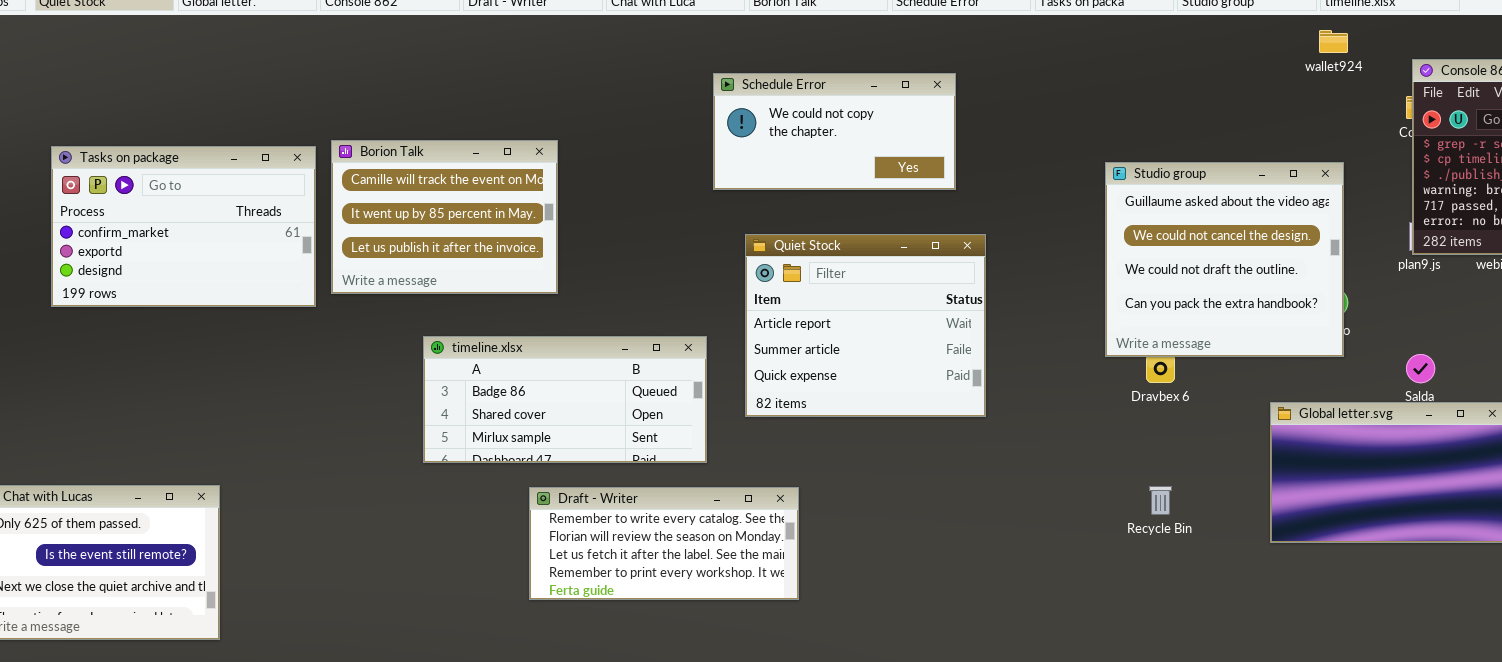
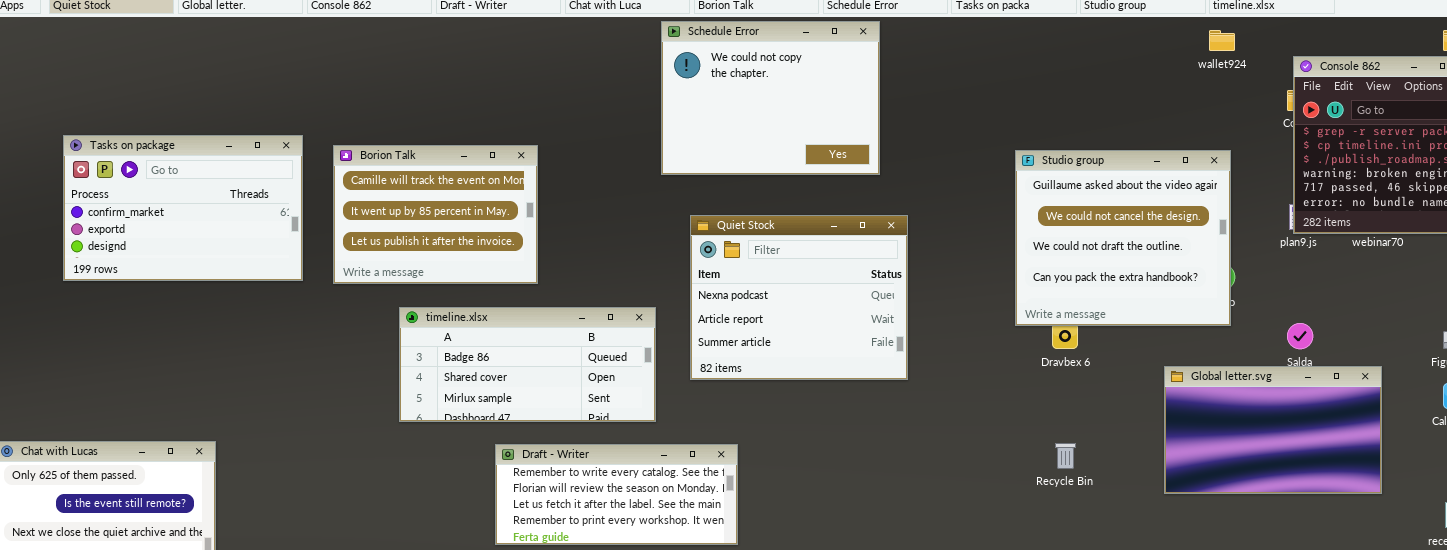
Schedule Error: [713,73,956,190] -> [661,21,880,175], resized
Borion Talk: [331,140,558,294] -> [333,145,538,284], moved
Quiet Stock: [745,234,986,417] -> [690,215,908,380], scrolled up 1 row

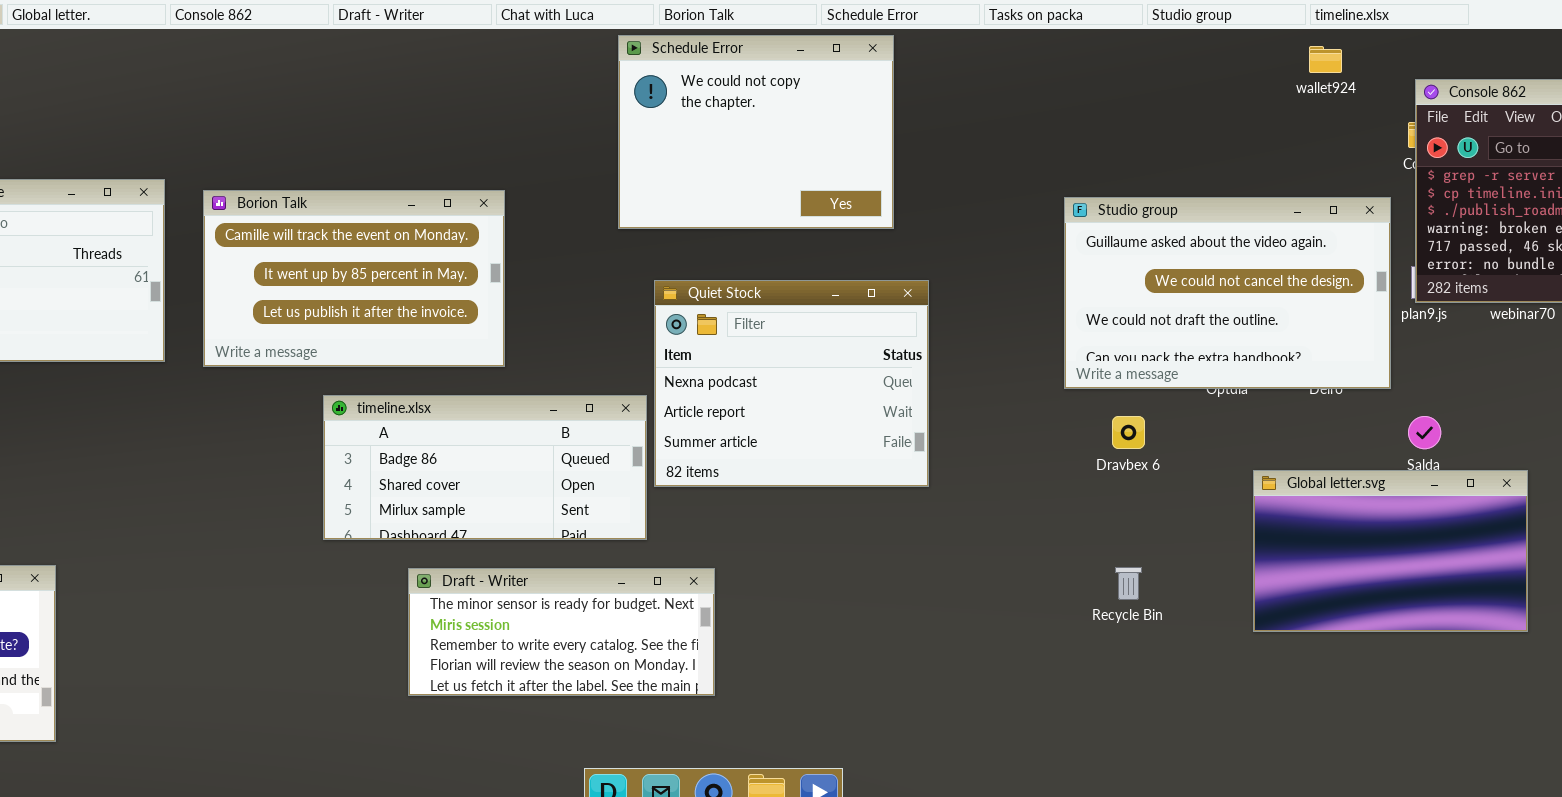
Borion Talk: [333,145,538,284] -> [203,190,505,367], resized
Studio group: [1015,150,1231,326] -> [1064,197,1391,389], resized
timeline.xlsx: [399,307,656,422] -> [323,395,647,540], moved
Draft - Writer: [495,444,738,545] -> [408,568,715,696], scrolled up 2 rows

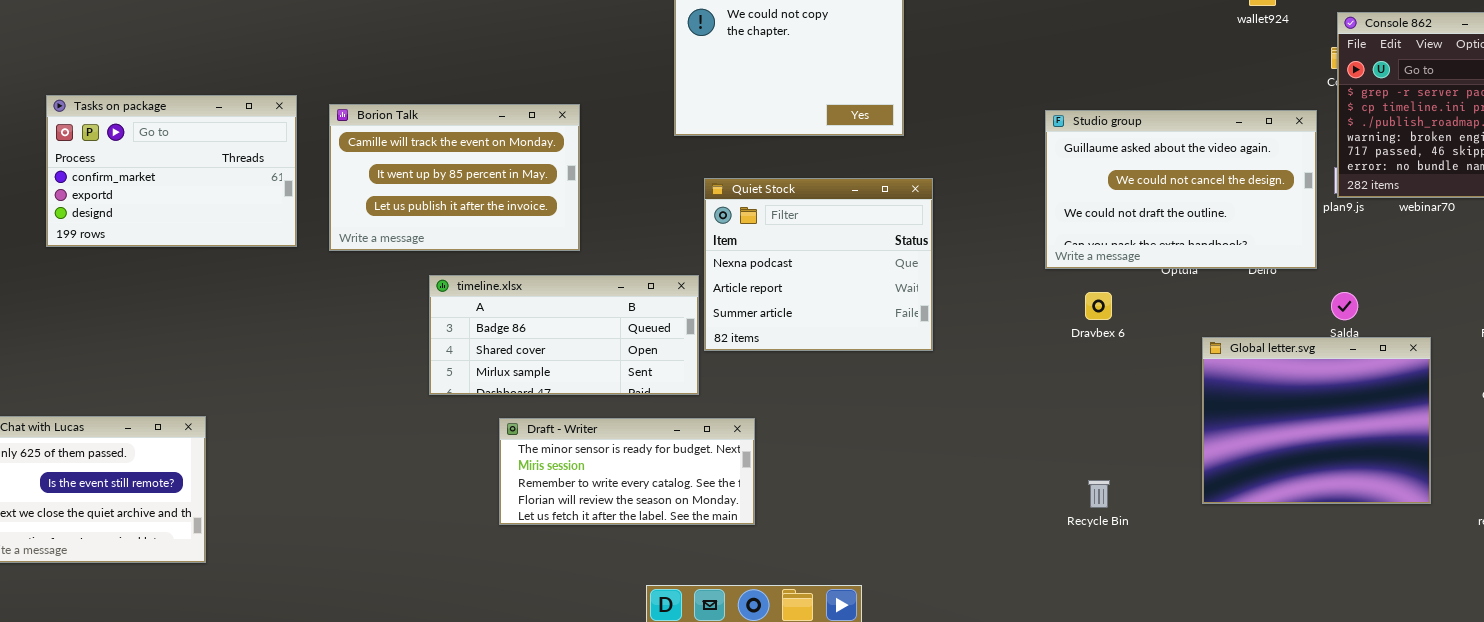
Global letter.svg: [1253,470,1528,632] -> [1202,337,1431,504], resized
Recycle Bin: [1115,567,1142,600] -> [1088,480,1110,508], moved

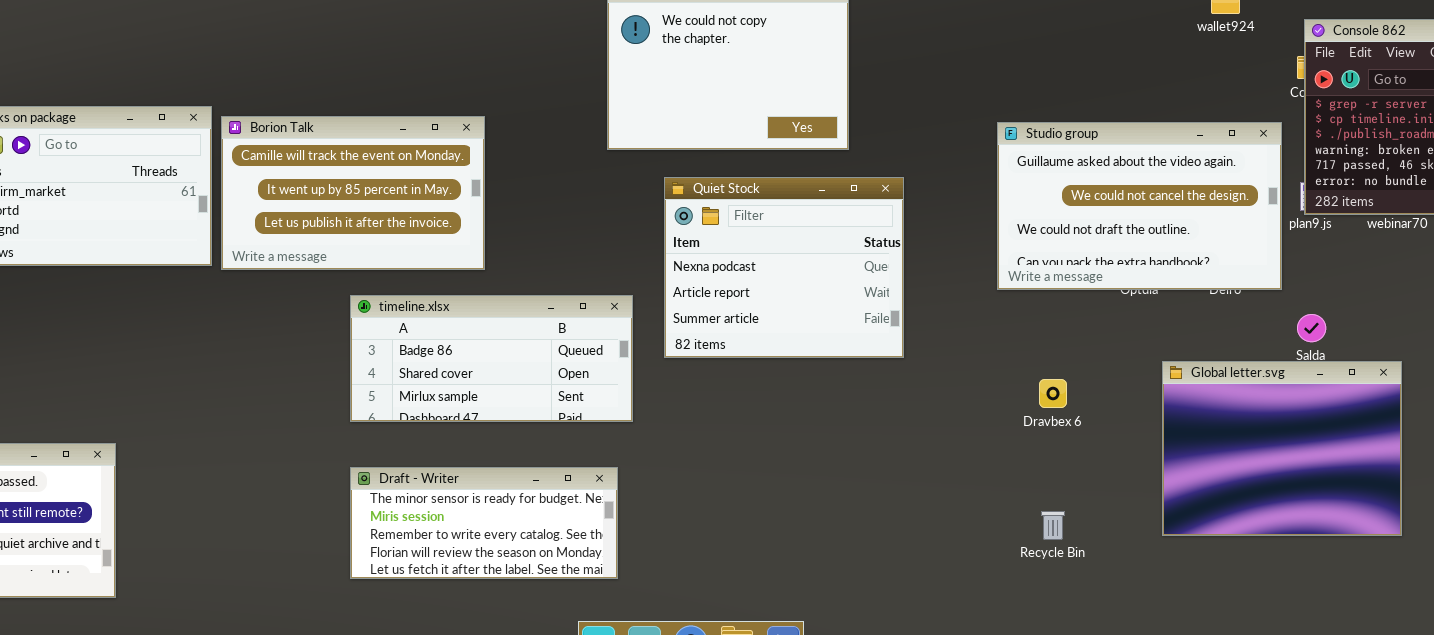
Borion Talk: [329,104,580,251] -> [221,116,485,270], moved
Quiet Stock: [704,178,933,351] -> [664,177,904,358], moved
Dravbex 6: [1085,292,1112,320] -> [1039,379,1067,408], moved
Draft - Writer: [499,418,755,525] -> [350,467,618,579], moved

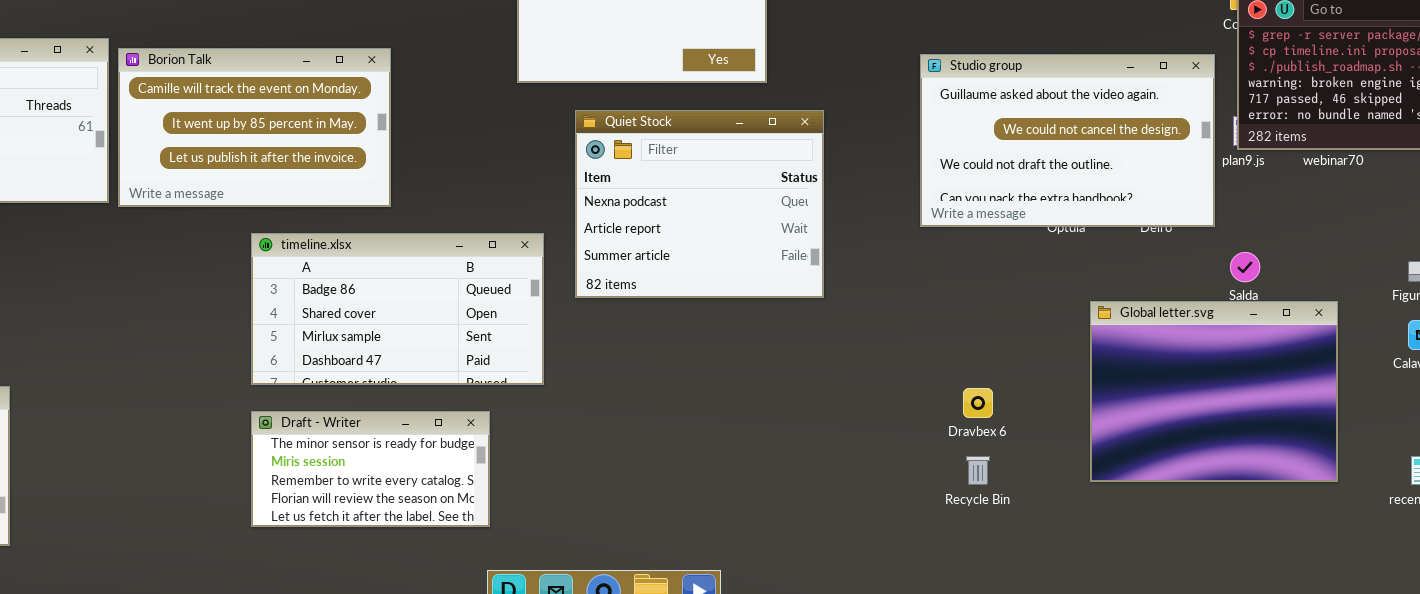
timeline.xlsx: [350,295,633,422] -> [251,233,544,385], resized
Dravbex 6: [1039,379,1067,408] -> [963,388,993,418], moved
Draft - Writer: [350,467,618,579] -> [251,411,490,527], resized

